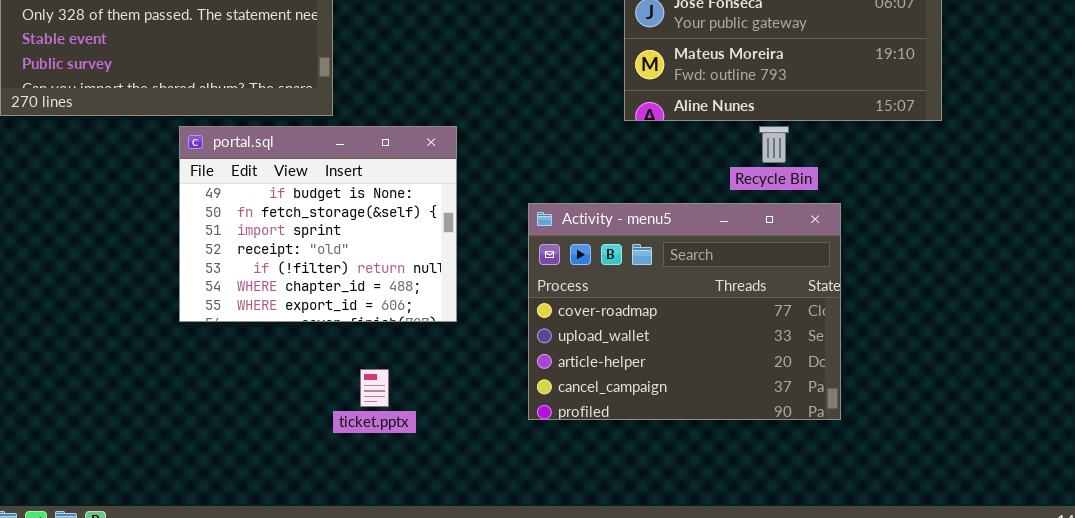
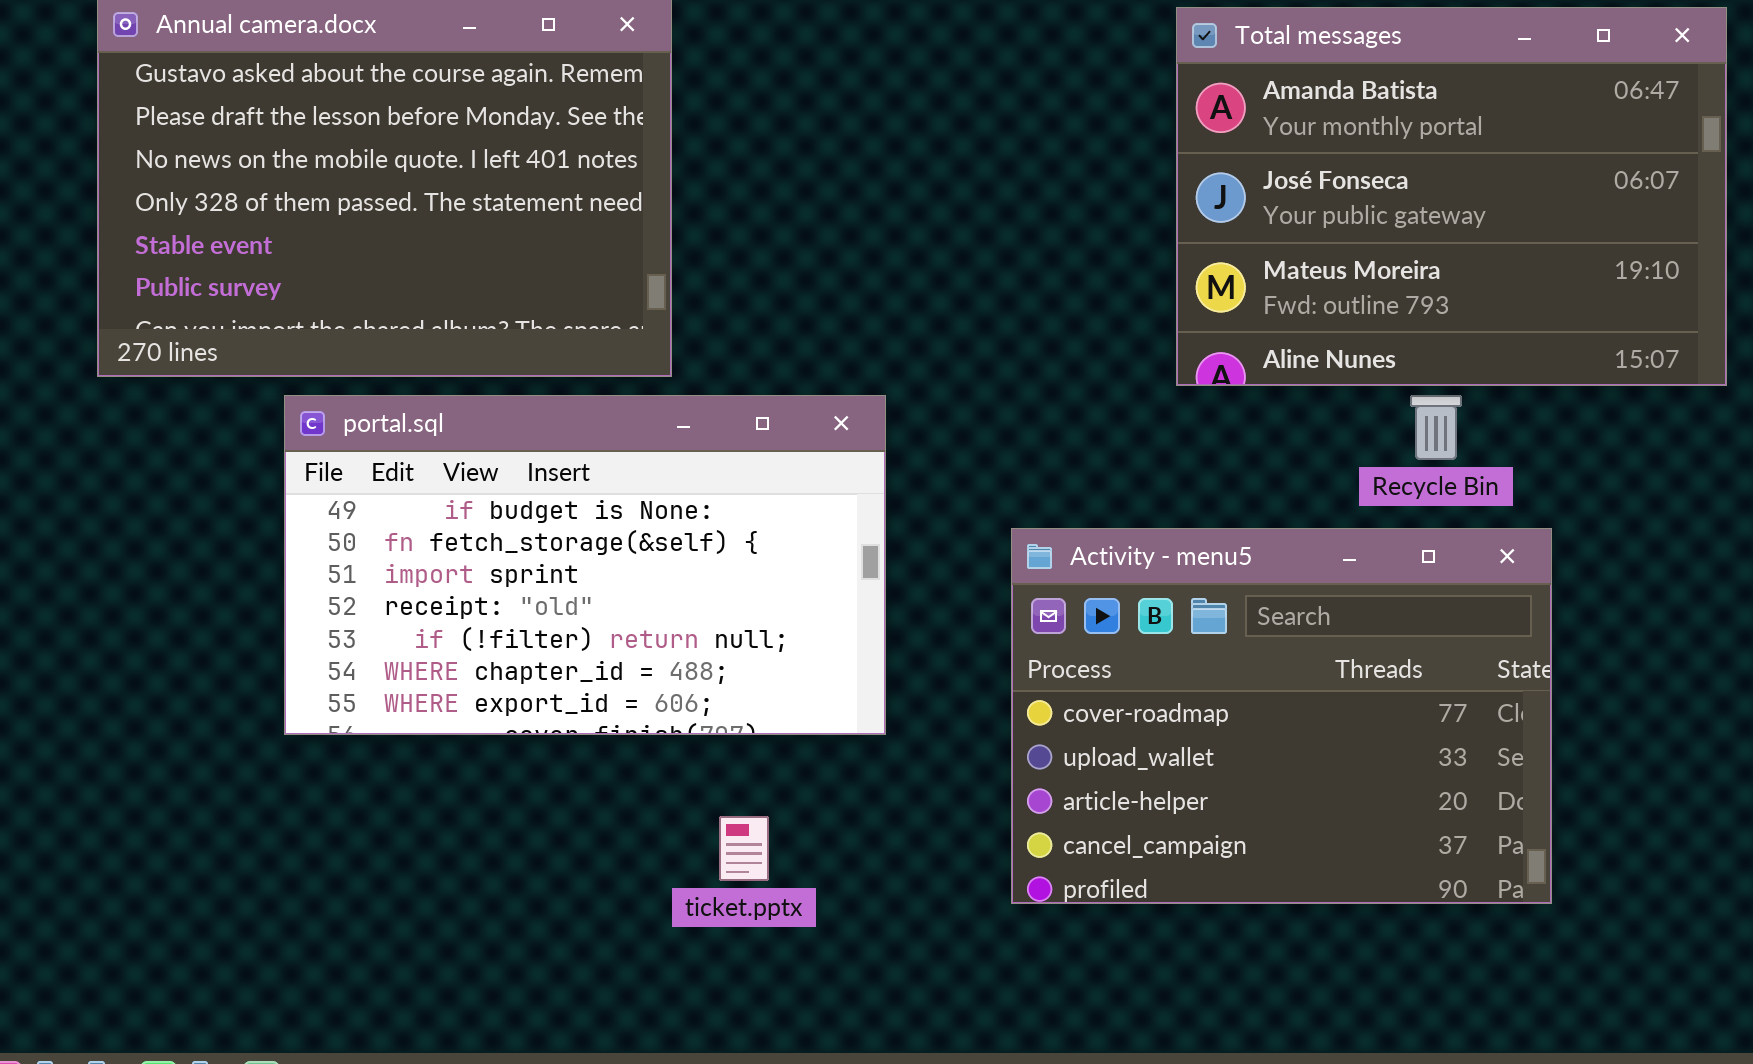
portal.sql: [179,126,457,322] -> [284,395,886,735], resized

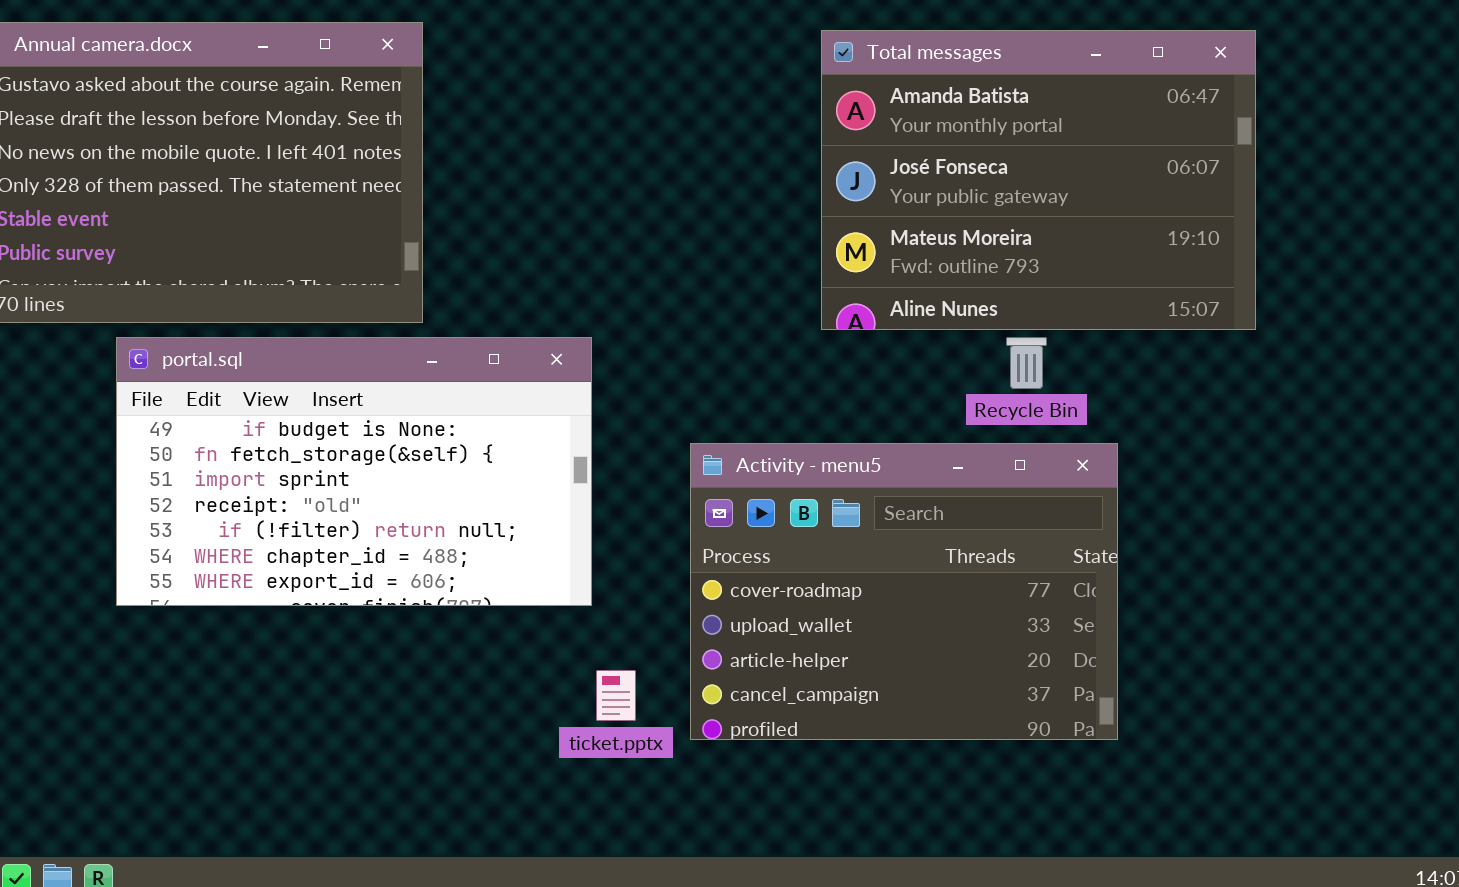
ticket.pptx: [719,816,769,881] -> [596,670,636,721], moved

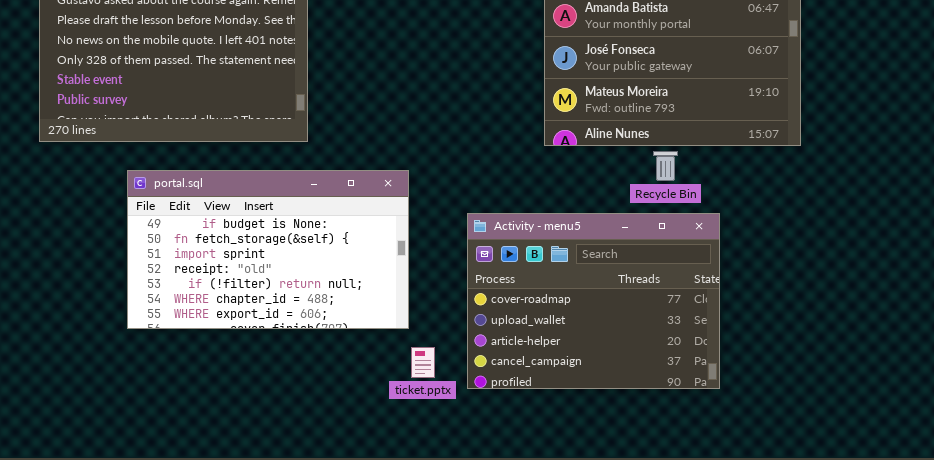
portal.sql: [116,337,592,606] -> [127,170,409,329], moved

